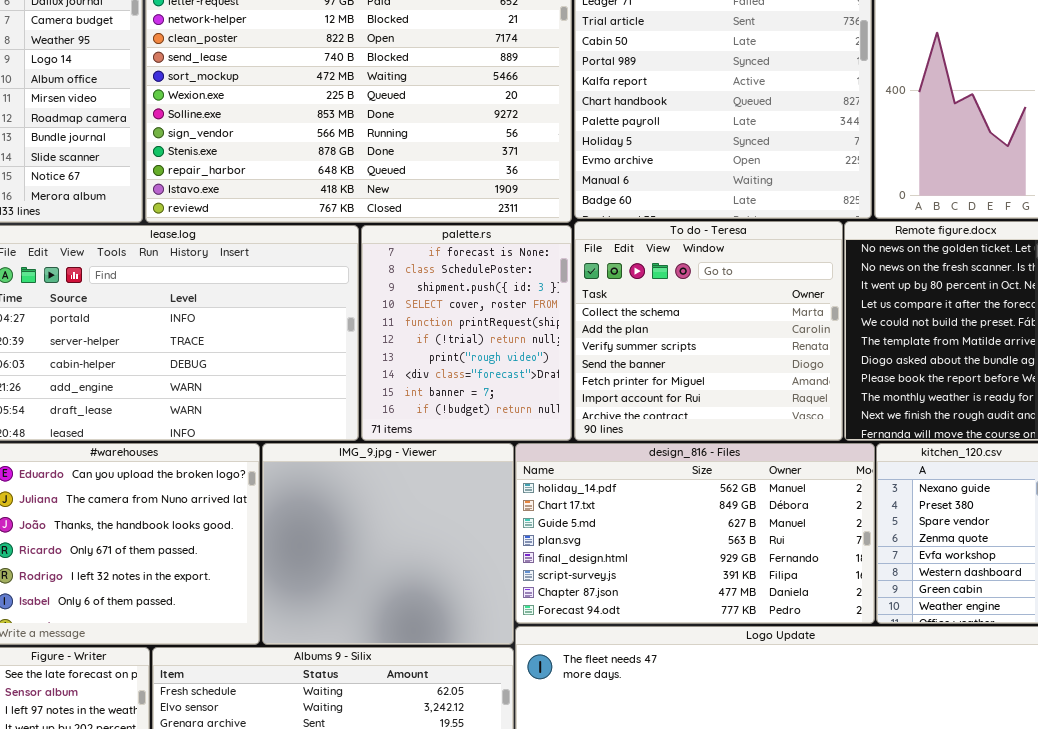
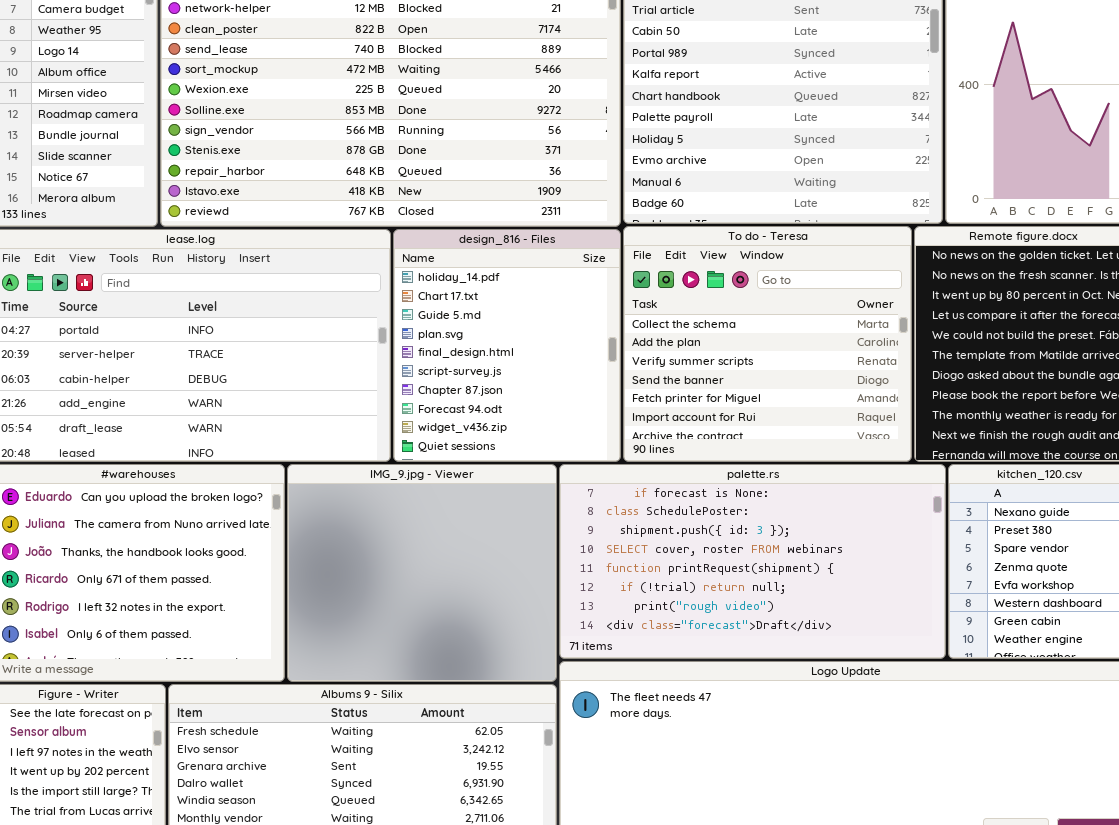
palette.rs: [361,225,572,441] -> [559,464,946,659], moved, resized
design_816 - Files: [515,443,875,624] -> [393,229,621,462], moved, resized

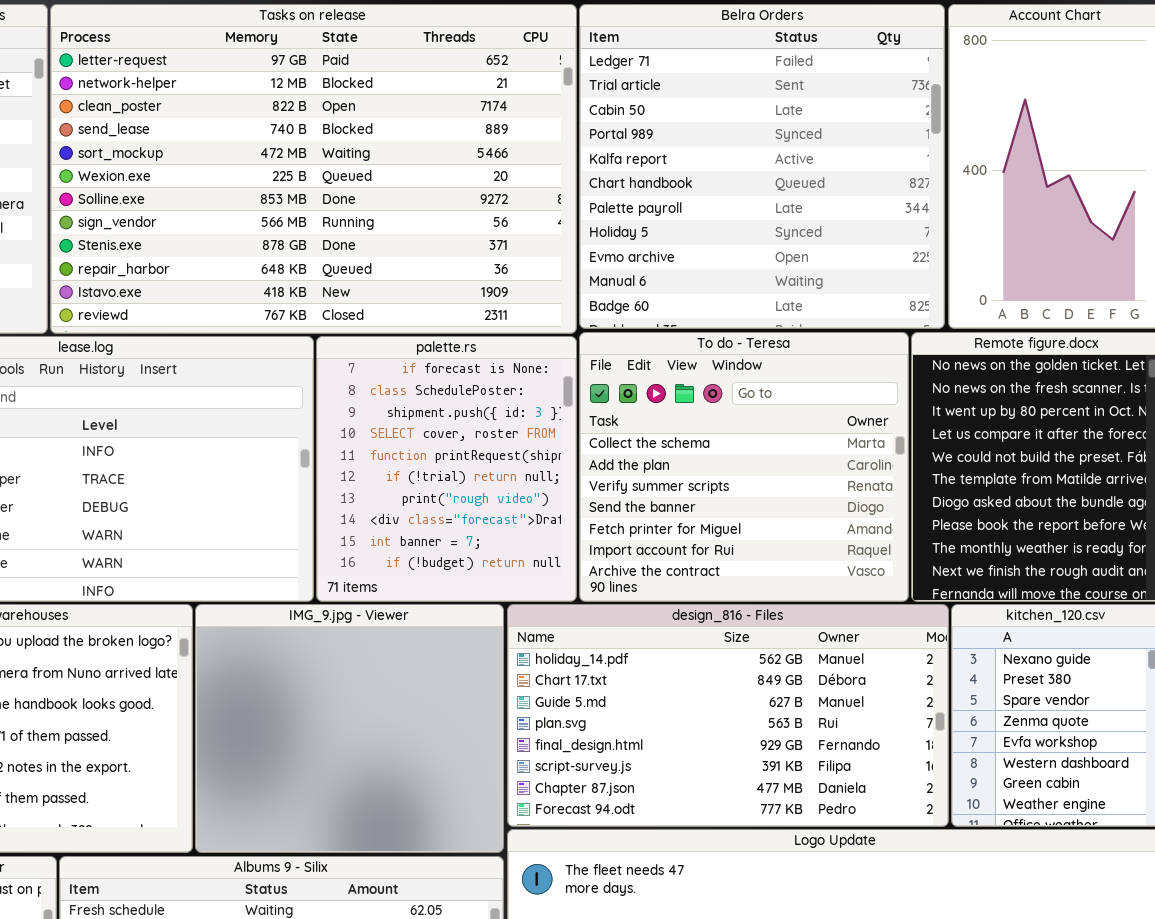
design_816 - Files: [393,229,621,462] -> [507,604,949,827], moved, resized
palette.rs: [559,464,946,659] -> [316,336,577,602], moved, resized

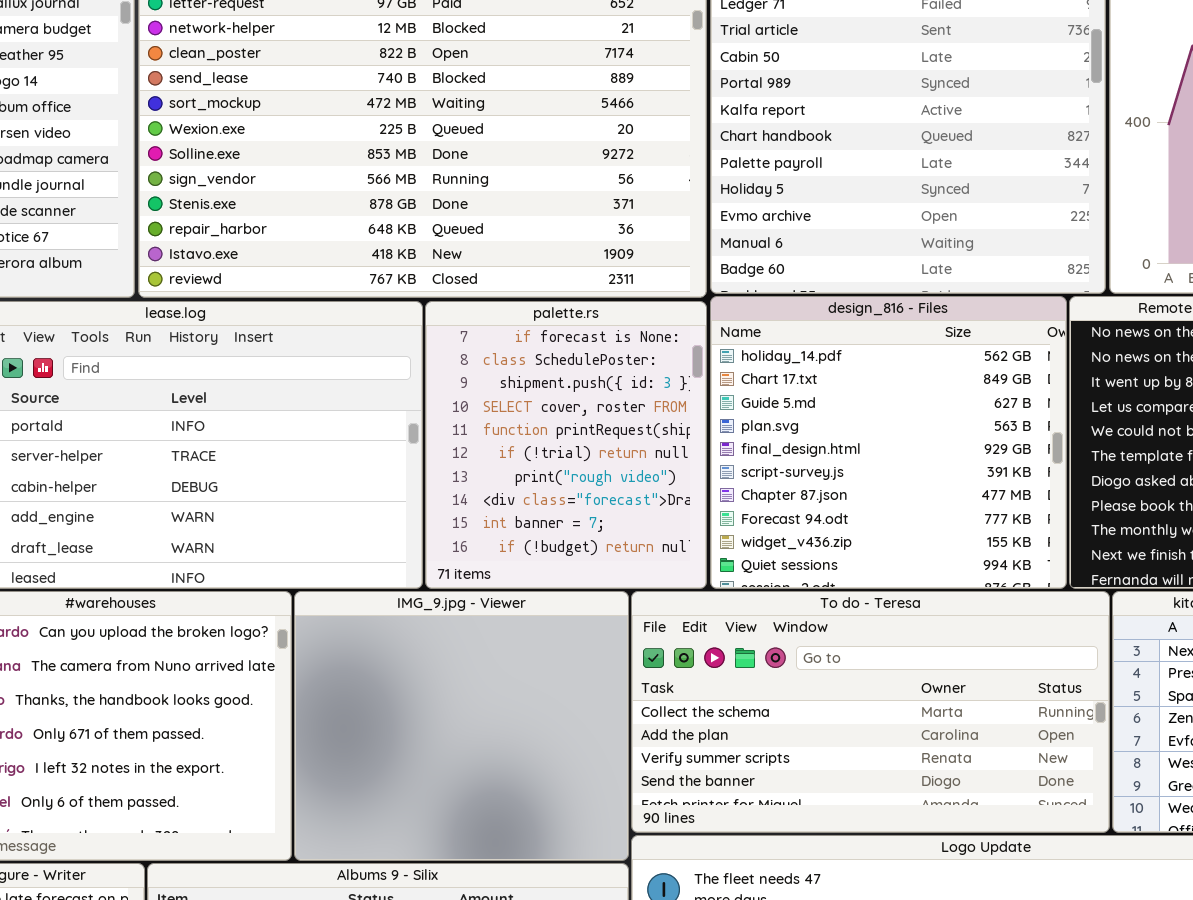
To do - Teresa: [579,332,909,602] -> [631,591,1110,833], moved, resized
design_816 - Files: [507,604,949,827] -> [710,296,1067,589], moved, resized

